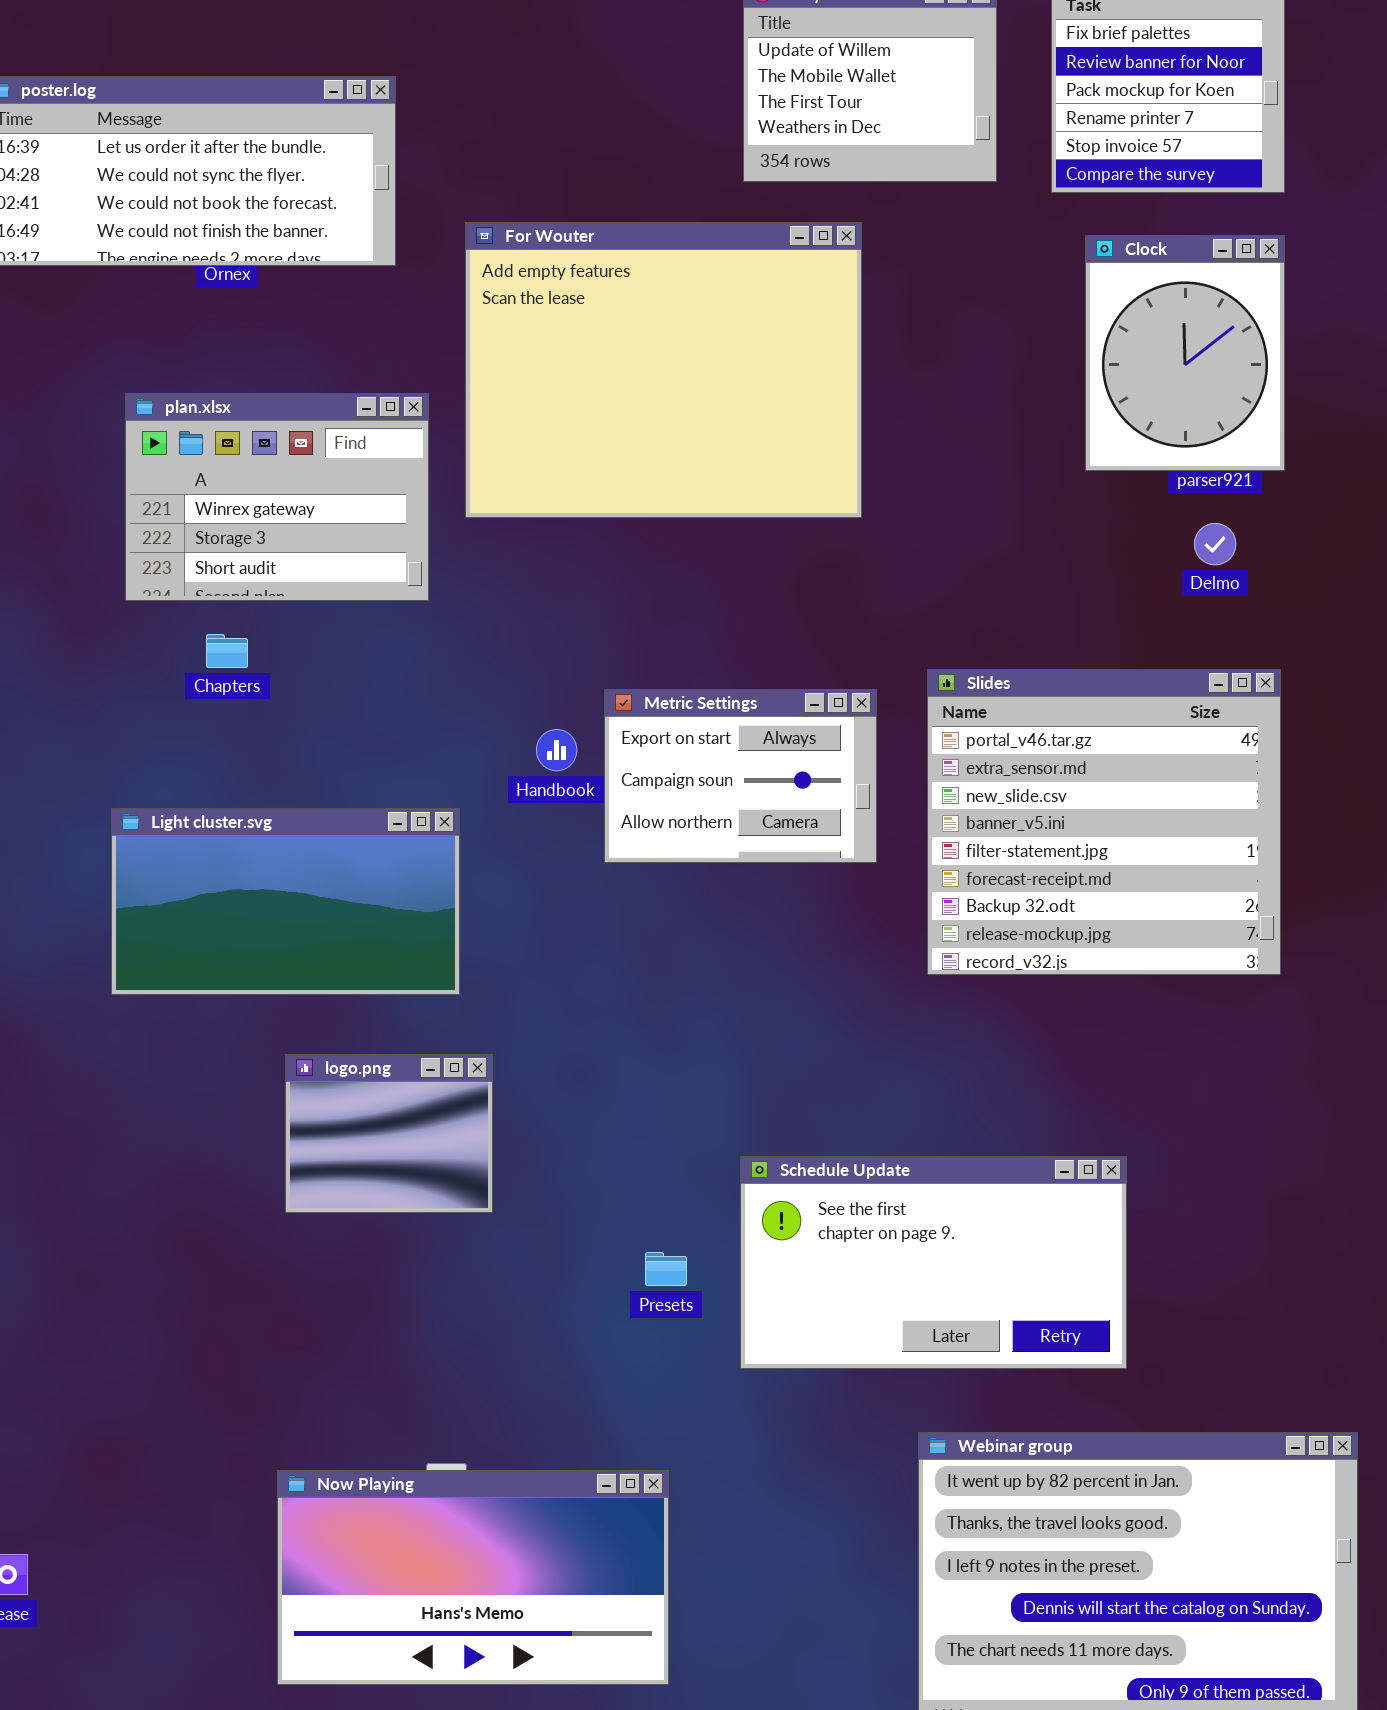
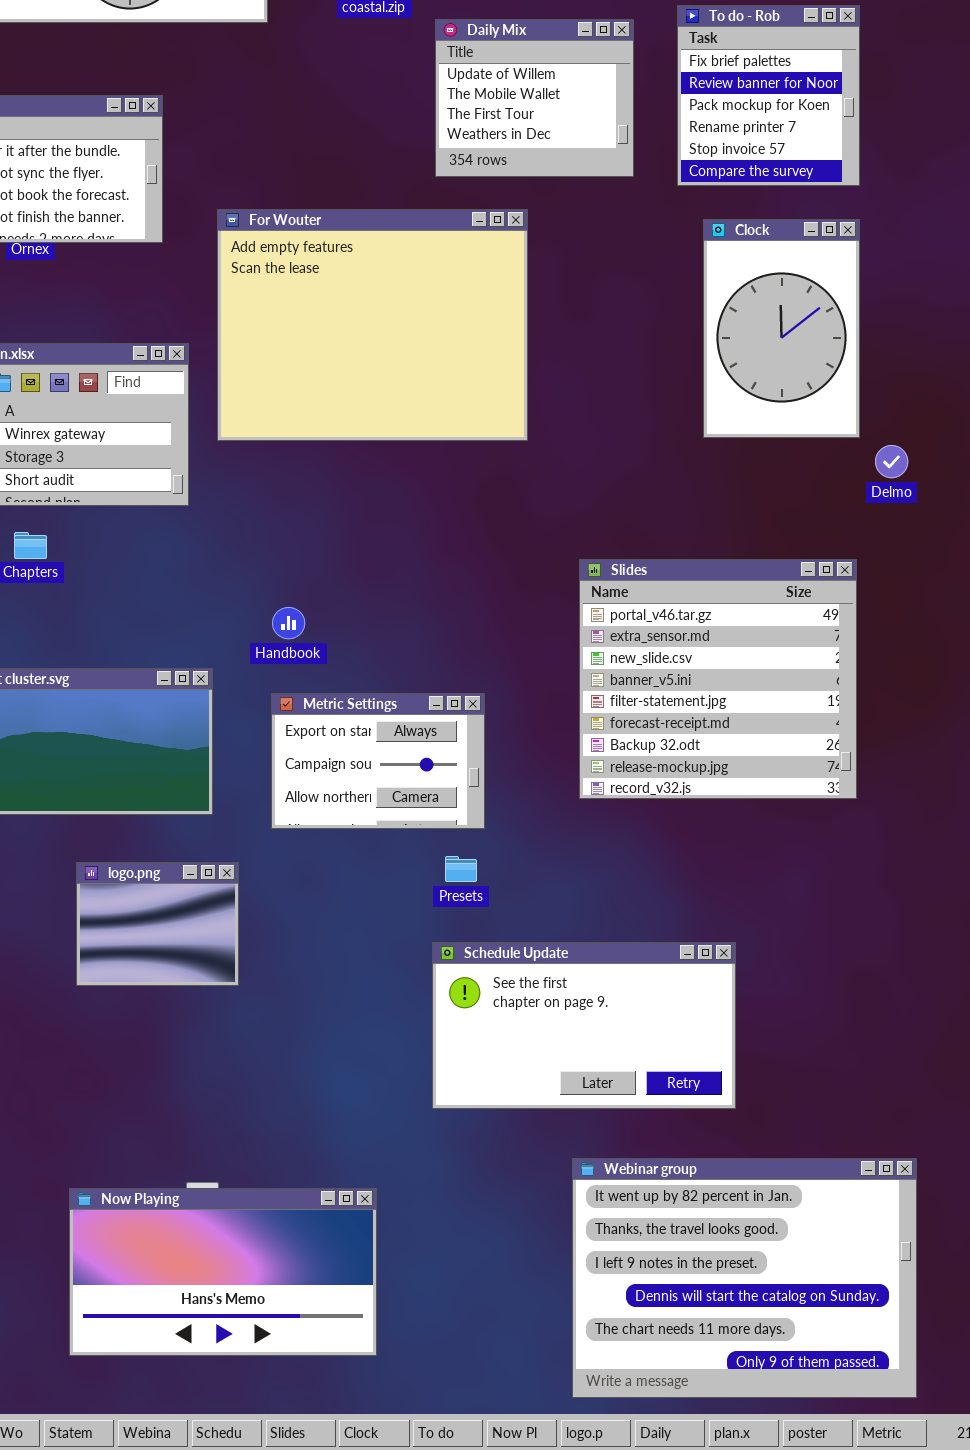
Clock: [1085,235,1285,471] -> [703,219,860,438], resized
Delmo: [1194,523,1236,565] -> [875,445,908,478], moved
Metric Settings: [604,689,877,863] -> [271,693,485,829], moved
Presets: [645,1252,687,1286] -> [445,856,477,882], moved

